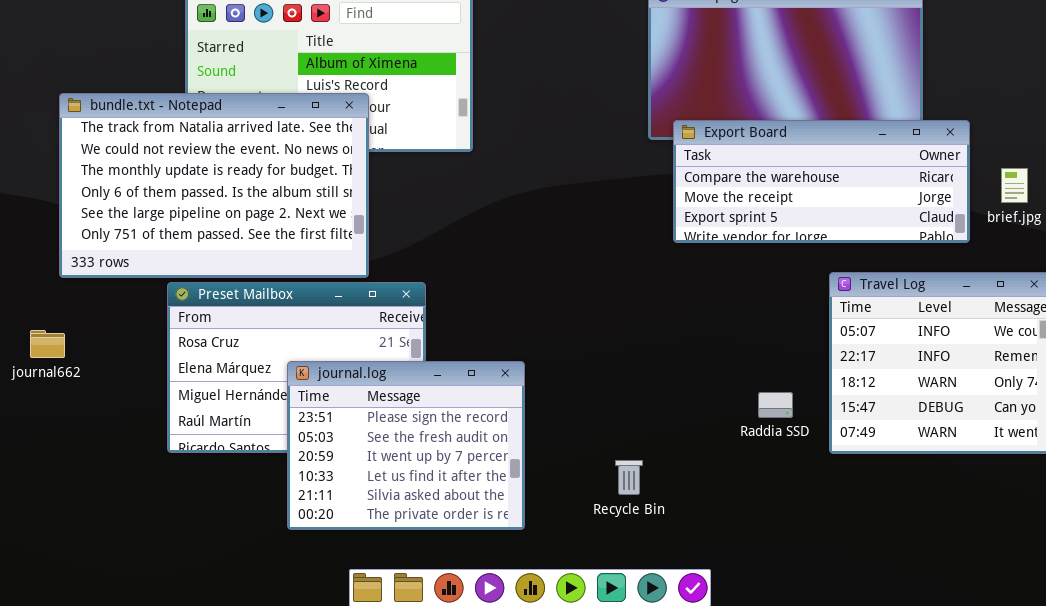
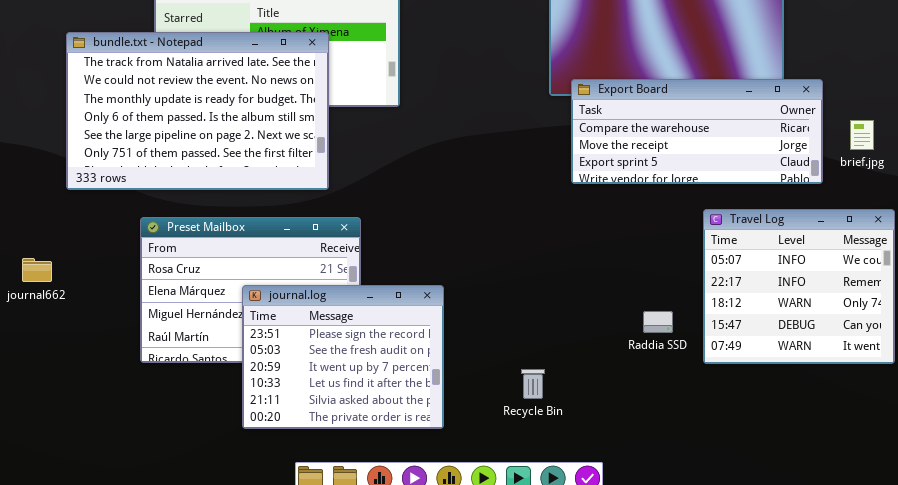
bundle.txt - Notepad: [59,93,369,278] -> [66,32,329,190], moved

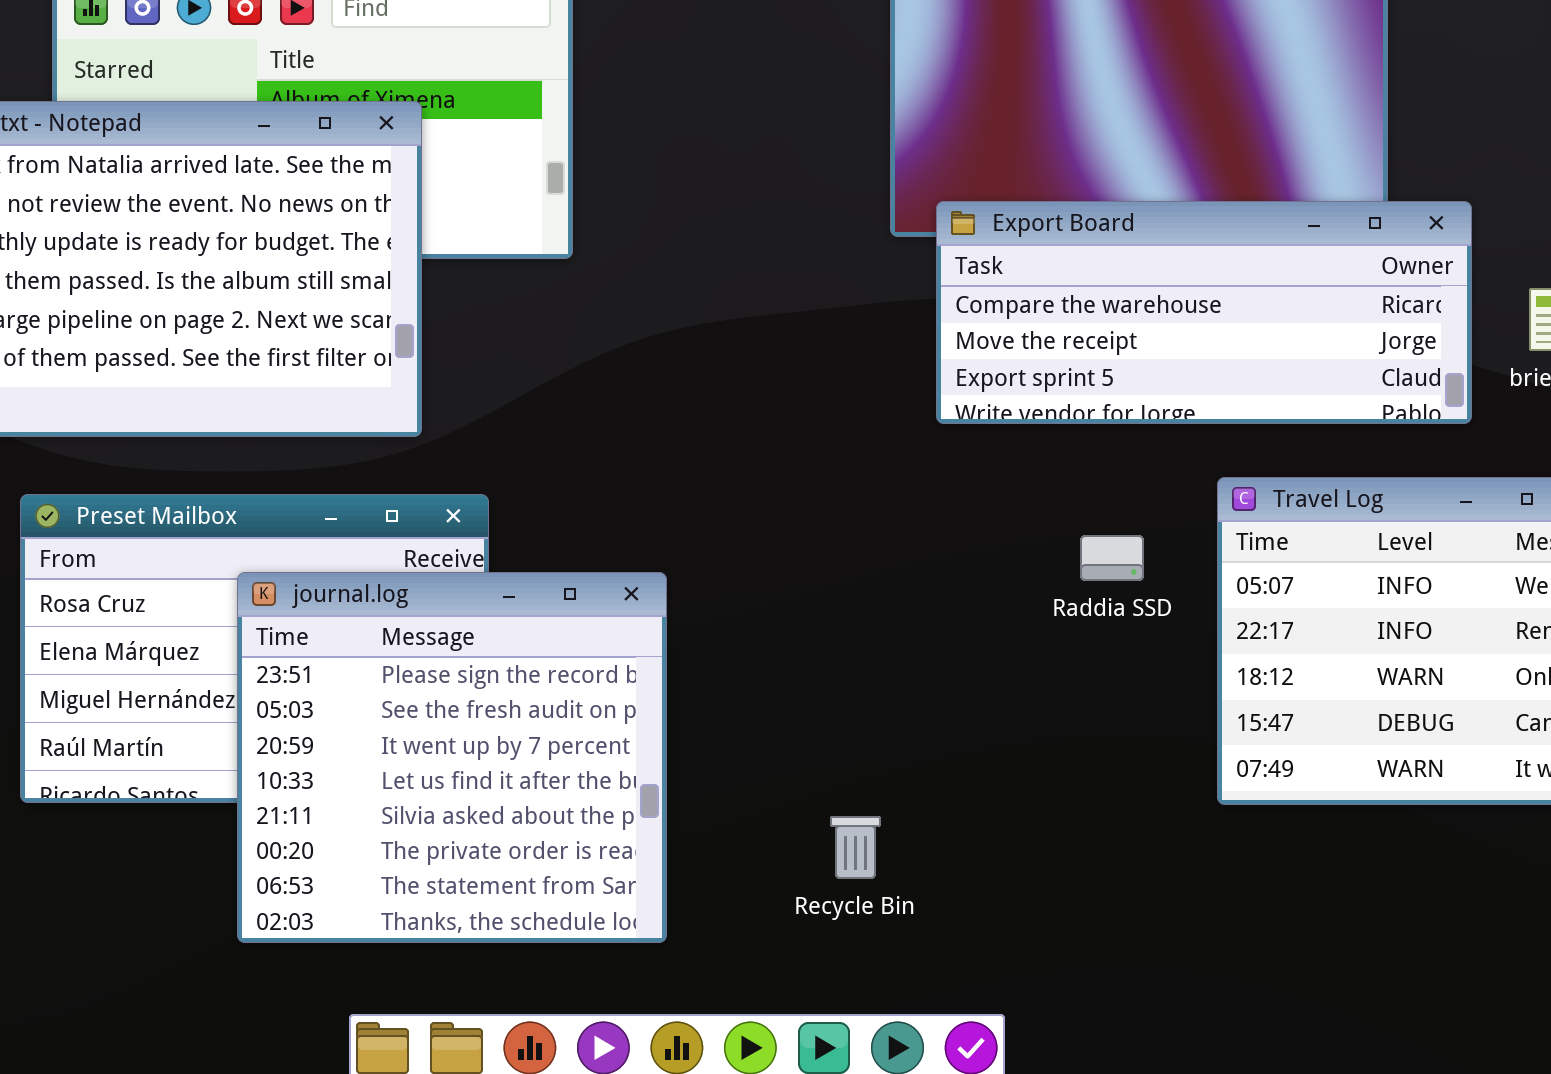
journal.log: [242,285,444,429] -> [237,572,667,943], resized
Raddia SSD: [643,311,673,333] -> [1080,535,1144,581], moved

